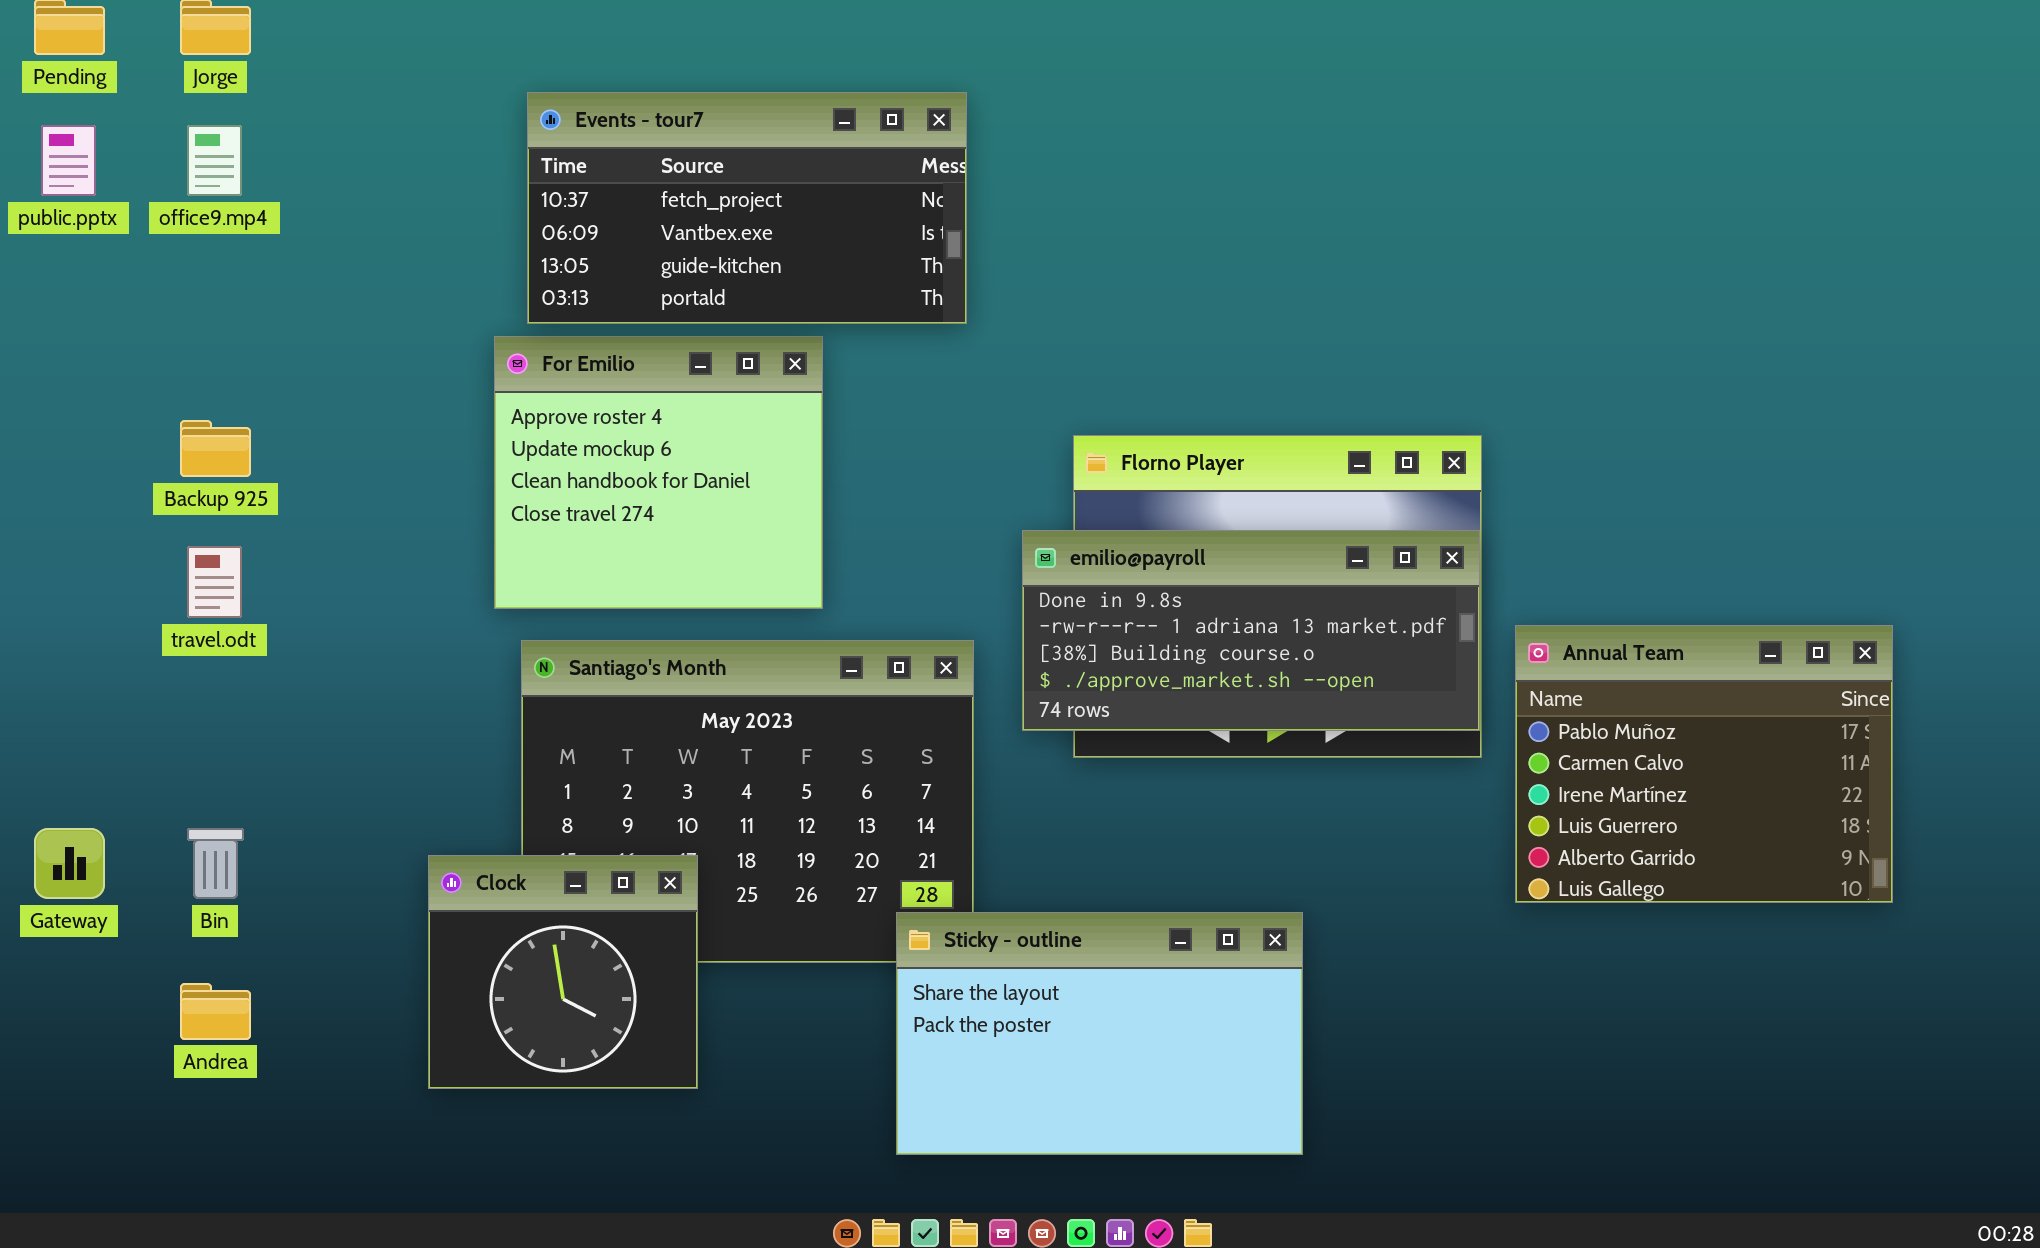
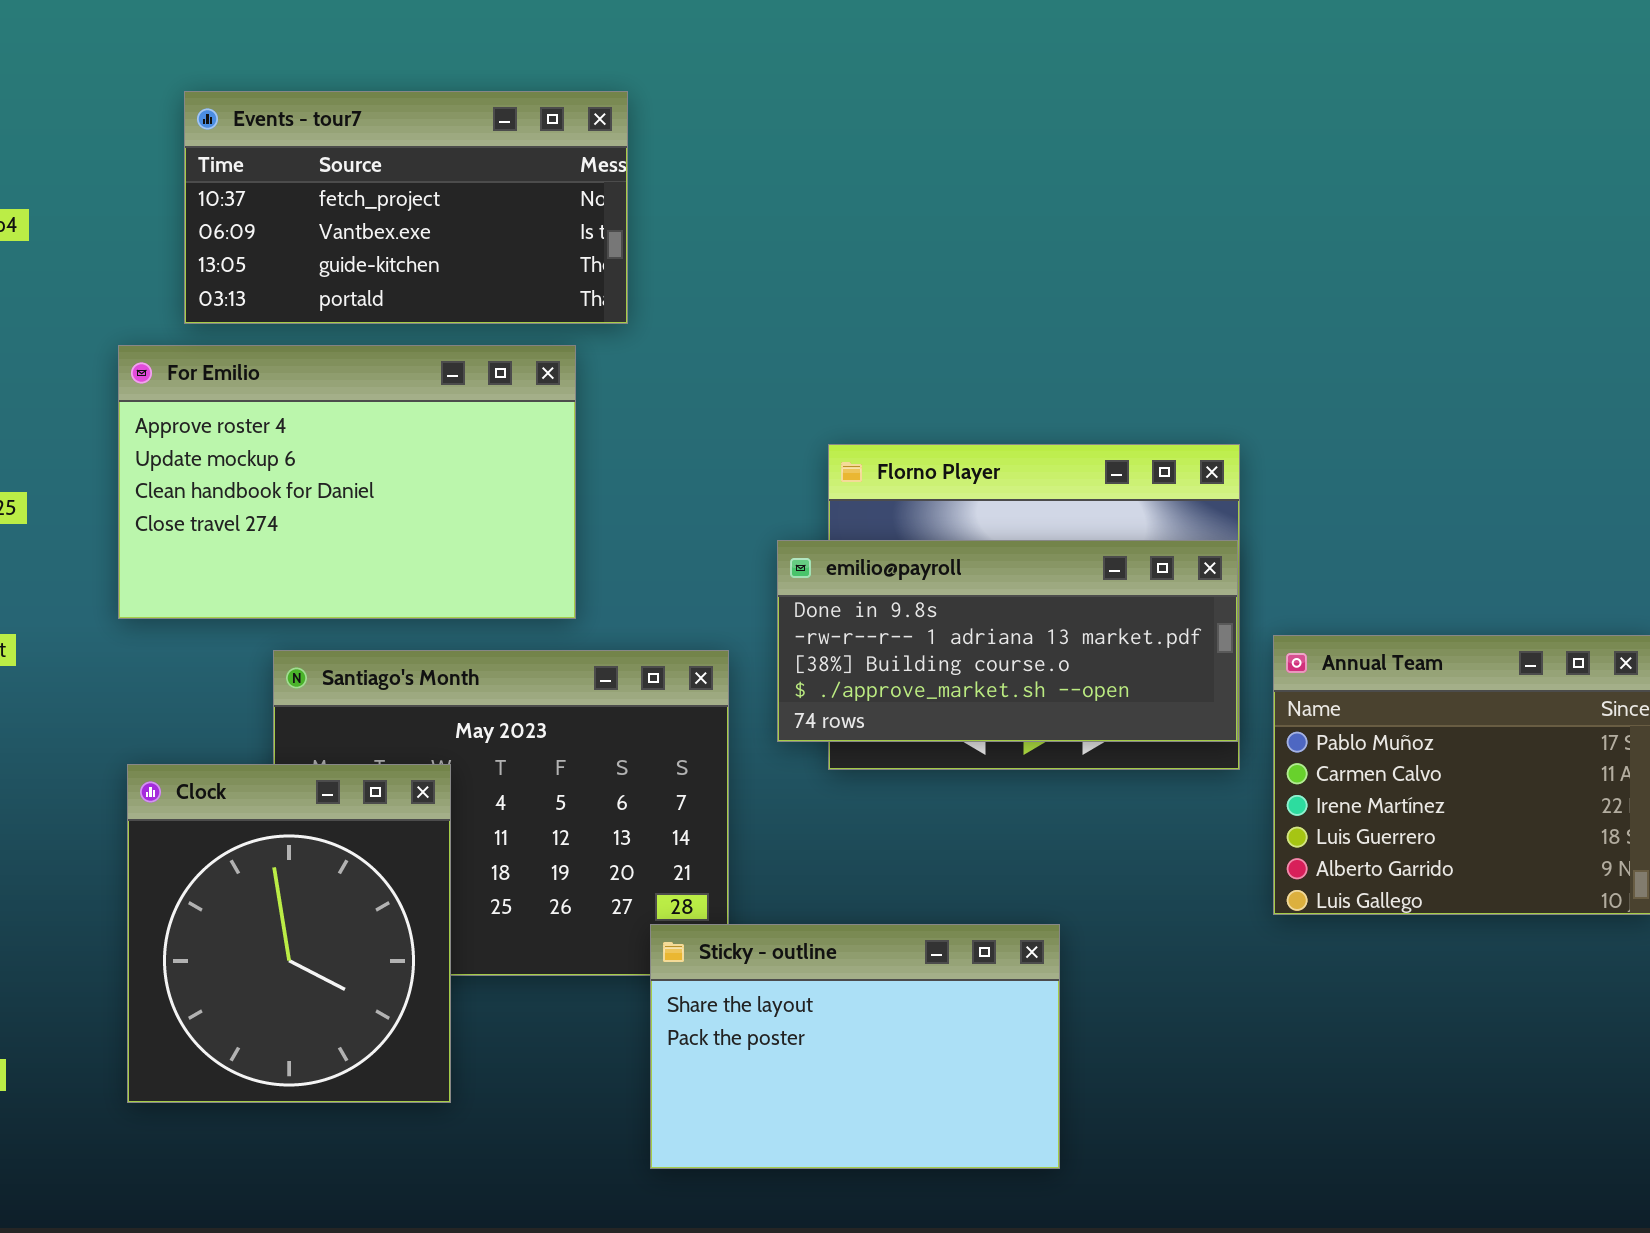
Events - tour7: [527,92,967,324] -> [184,91,628,324], moved
For Emilio: [494,336,823,609] -> [118,345,576,619], resized
Clock: [428,855,698,1089] -> [127,764,451,1103], resized

